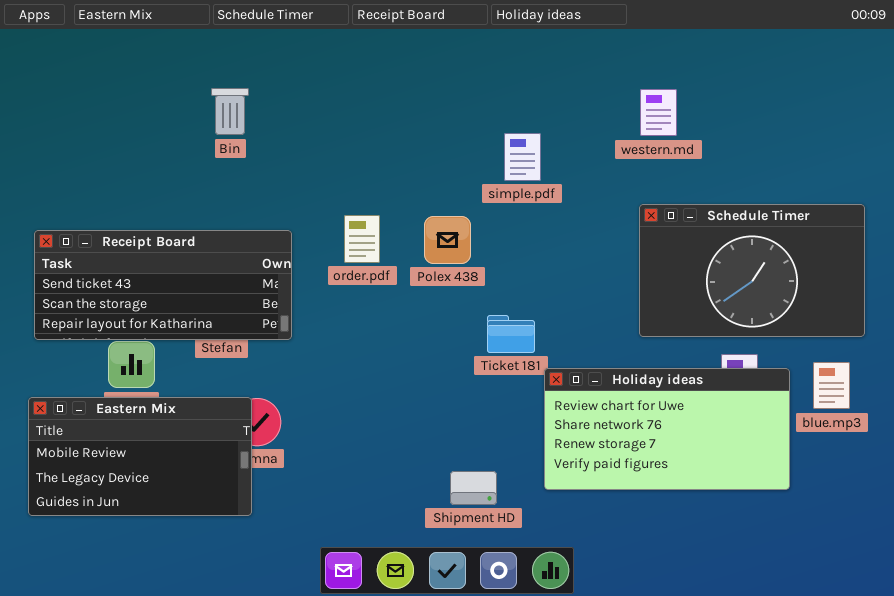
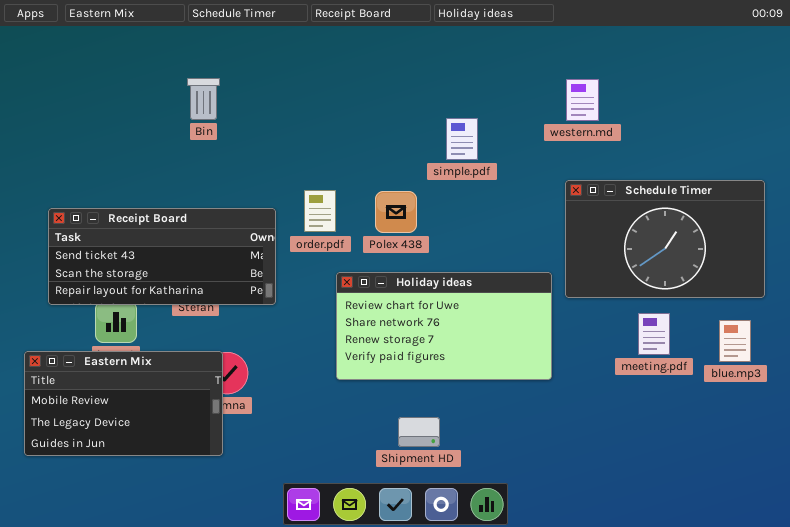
Receipt Board: [34,230,292,340] -> [48,208,276,305], moved
Holiday ideas: [544,368,790,490] -> [336,272,552,380], moved

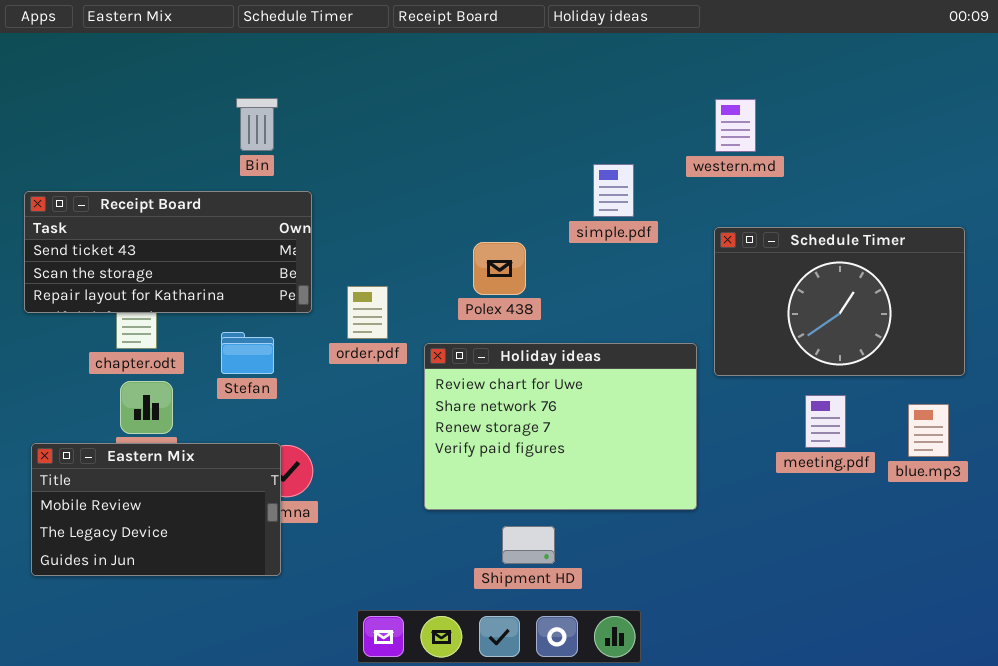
simple.pdf: [446,118,478,160] -> [593,164,634,217], moved
order.pdf: [304,190,336,232] -> [347,286,388,339], moved
Receipt Board: [48,208,276,305] -> [24,191,312,313], moved
Holiday ideas: [336,272,552,380] -> [424,343,697,510], resized

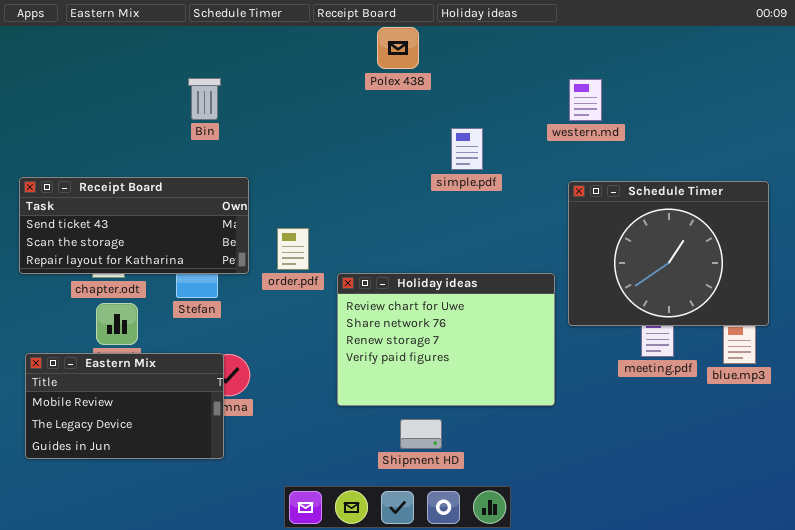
simple.pdf: [593,164,634,217] -> [451,128,483,170], moved
Receipt Board: [24,191,312,313] -> [19,177,249,274], moved
Schedule Timer: [714,227,965,376] -> [568,181,769,326], resized
Polex 438: [473,242,526,295] -> [377,27,419,69], moved

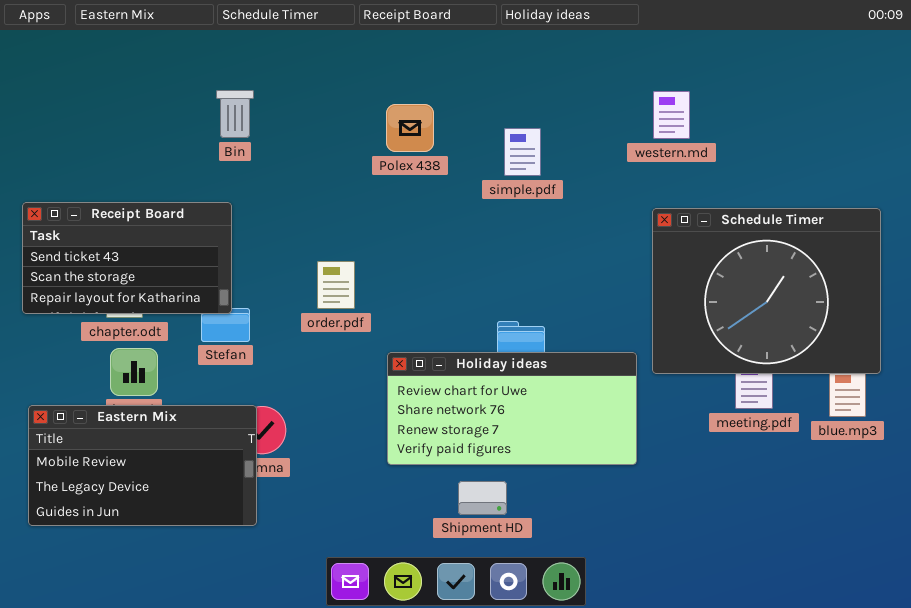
Polex 438: [377,27,419,69] -> [386,104,434,152], moved
simple.pdf: [451,128,483,170] -> [504,128,541,176], moved
Receipt Board: [19,177,249,274] -> [22,202,232,314], resized
Holiday ideas: [337,273,555,406] -> [387,352,637,465], resized

